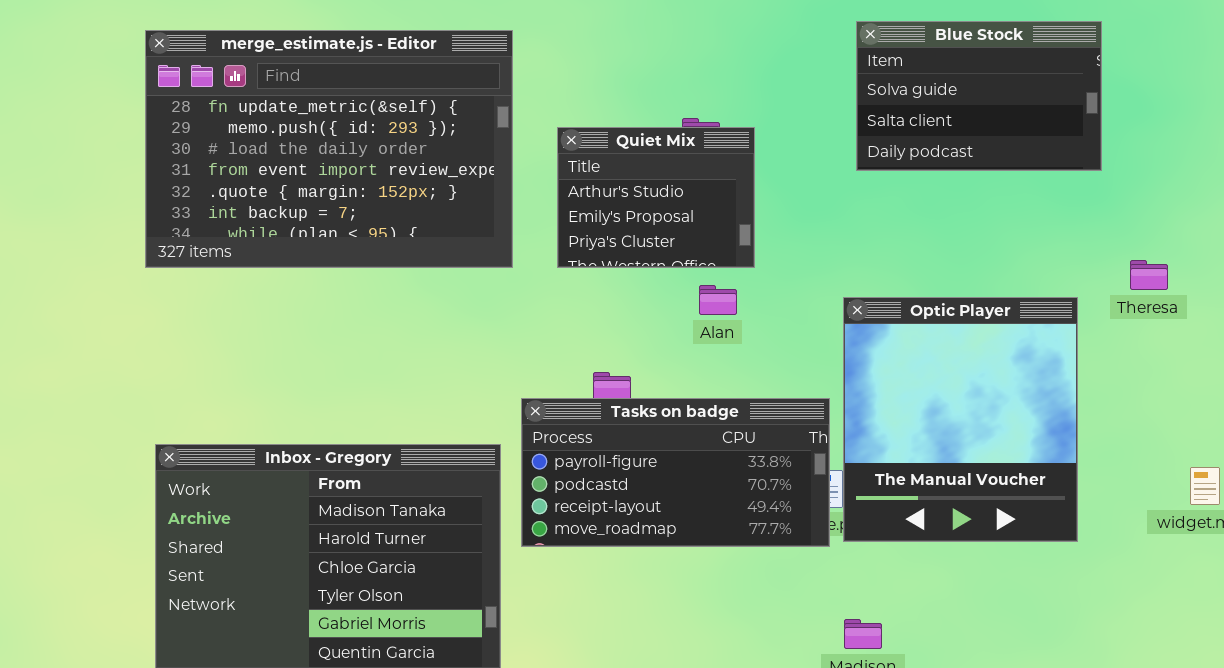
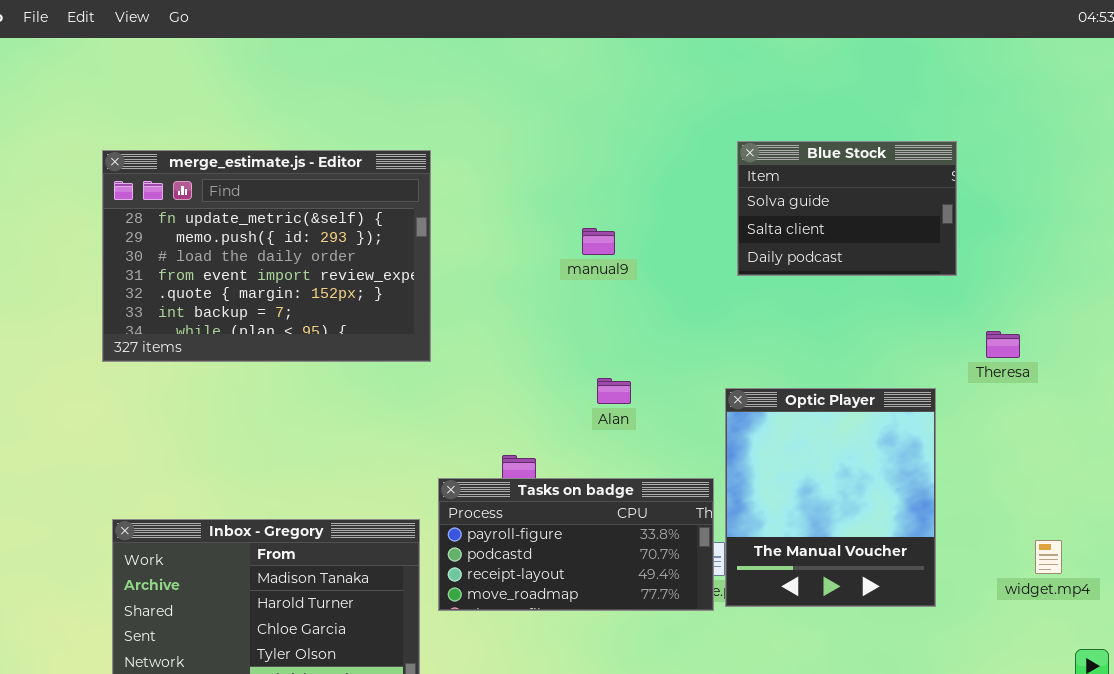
Quiet Mix: [557,127,755,268] -> none, closed
Theresa: [1130,260,1168,290] -> [986,331,1020,358], moved

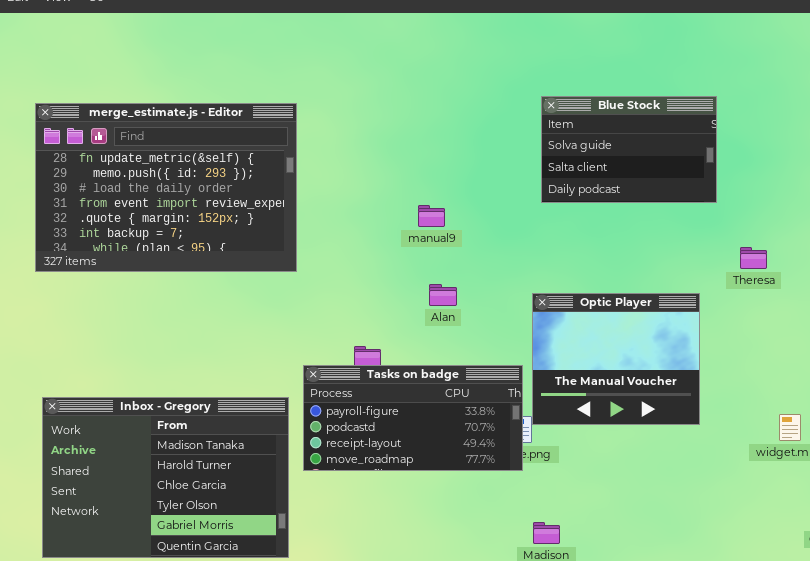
manual9: [582,228,615,255] -> [418,205,445,227], moved
Optic Player: [725,388,936,607] -> [532,293,700,425], resized

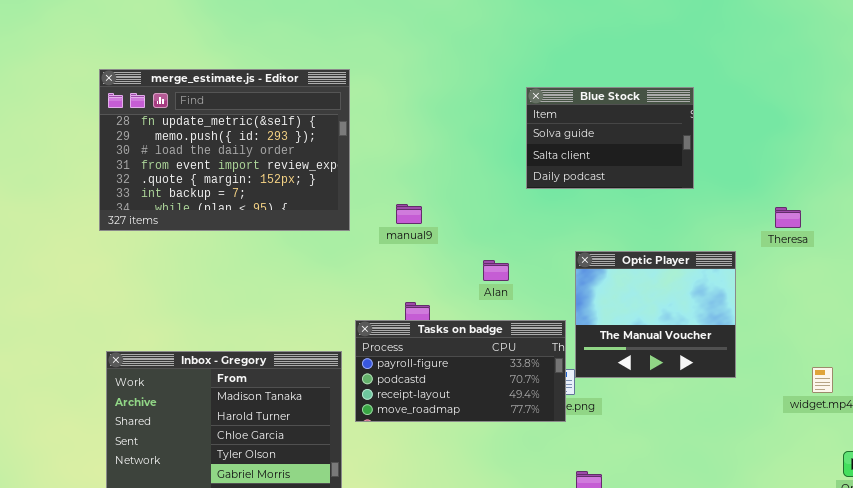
Blue Stock: [541,96,717,203] -> [526,87,694,189], moved
manual9: [418,205,445,227] -> [396,204,422,224], moved
Alan: [429,284,457,306] -> [483,260,509,281], moved

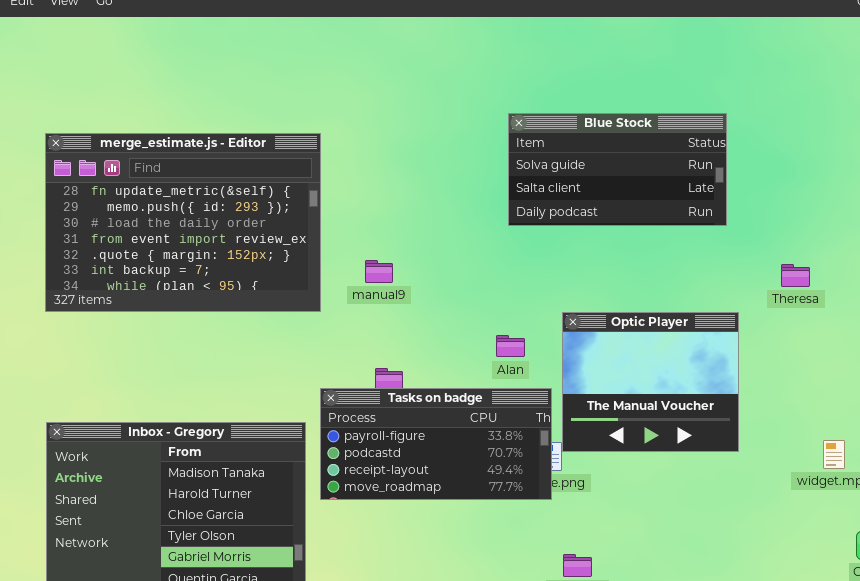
merge_estimate.js - Editor: [99,69,350,231] -> [45,133,321,312], moved
Blue Stock: [526,87,694,189] -> [508,113,727,226], moved, resized
Alan: [483,260,509,281] -> [496,335,525,357], moved

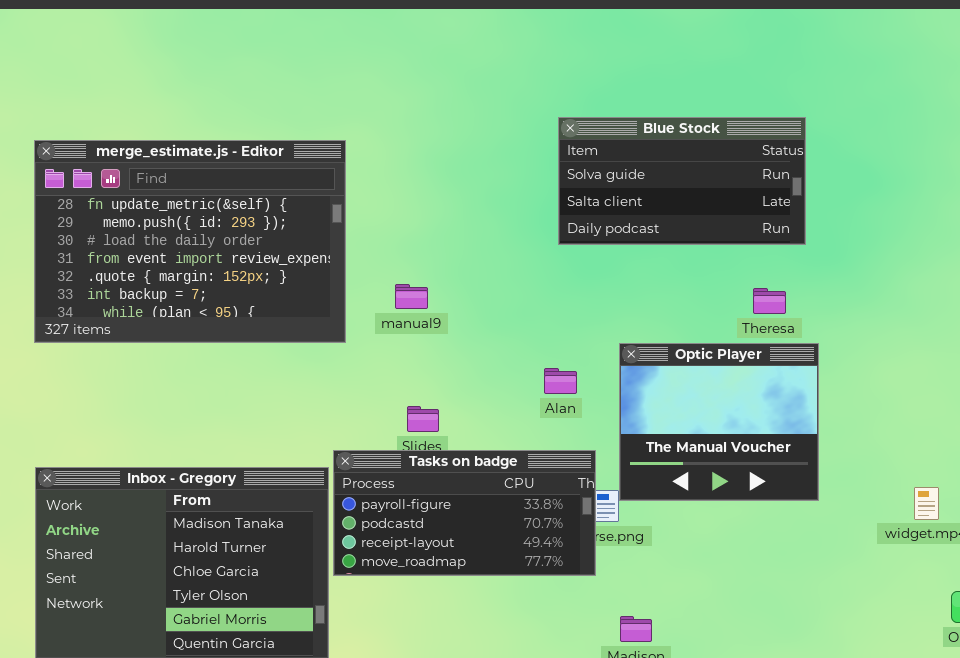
Theresa: [781,264,810,287] -> [753,288,786,314], moved
Tasks on badge: [320,388,552,500] -> [333,450,596,576], moved

